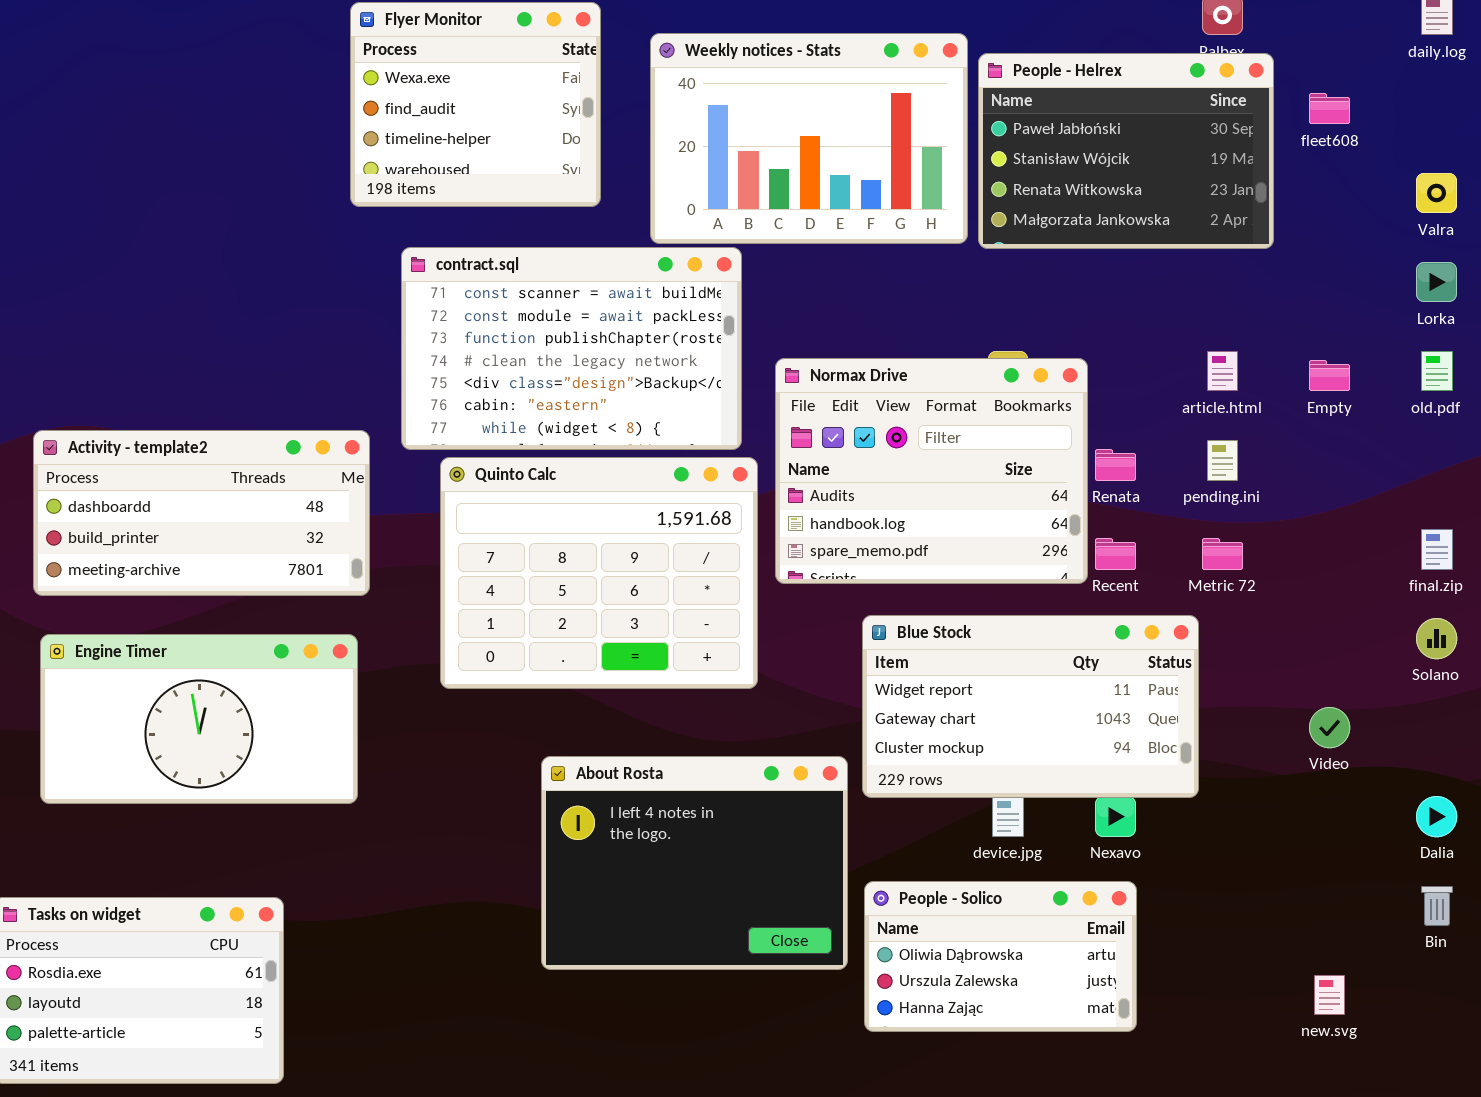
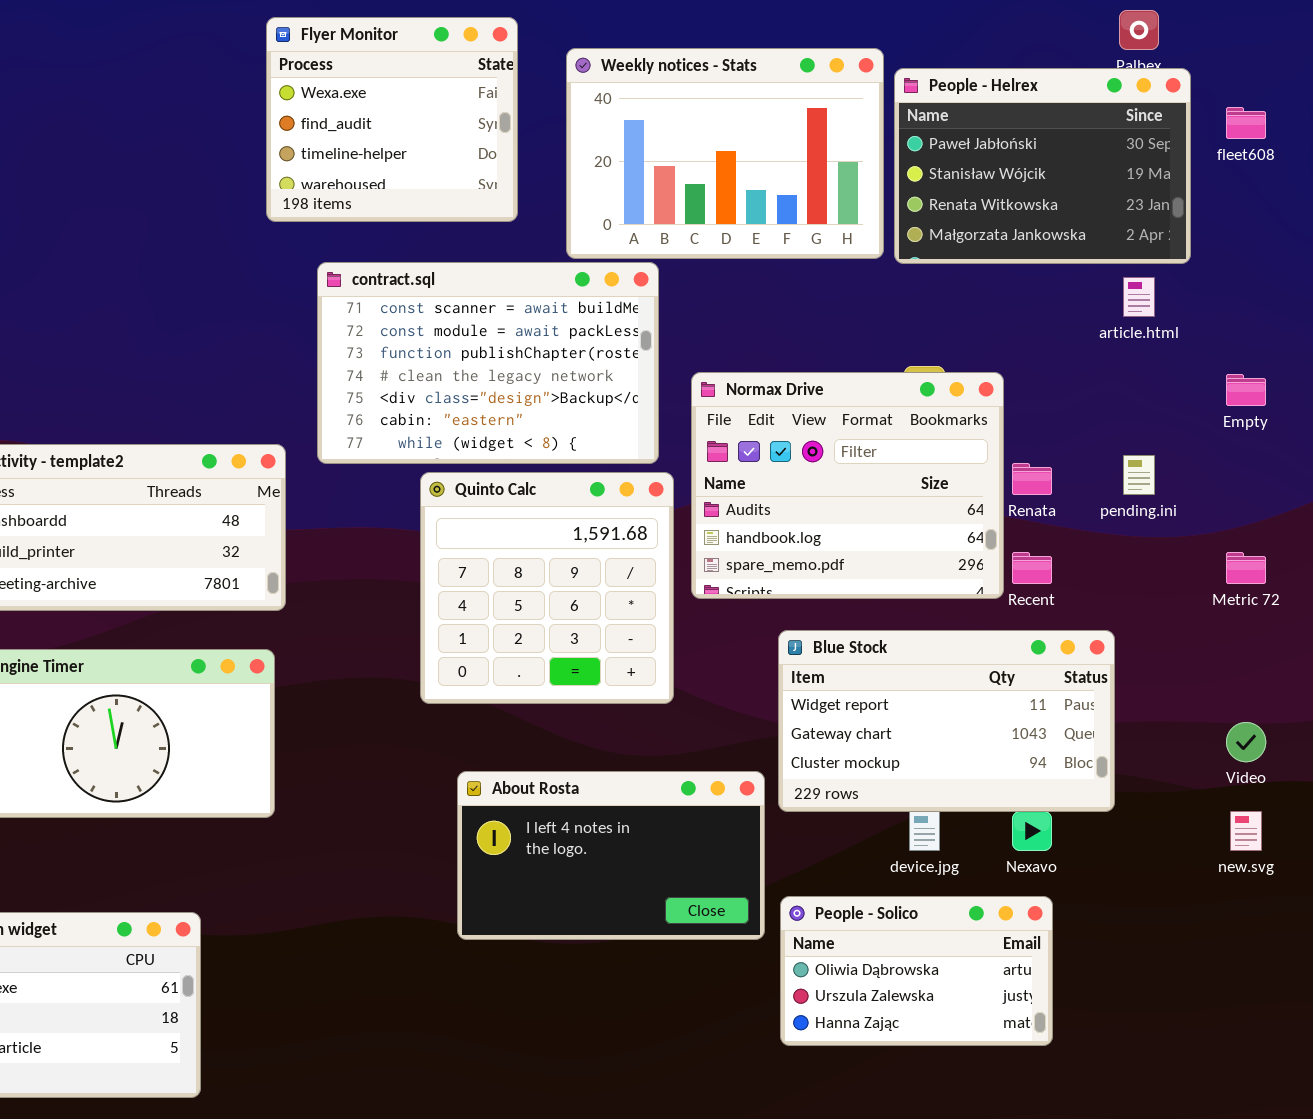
article.html: [1207,351,1238,391] -> [1123,277,1155,317], moved
Quinto Calc: [440,457,758,689] -> [420,472,674,704], resized
Metric 72: [1202,538,1243,570] -> [1226,552,1266,584], moved
About Rosta: [541,756,848,970] -> [457,771,765,940], resized
new.svg: [1314,975,1345,1015] -> [1230,811,1262,851], moved

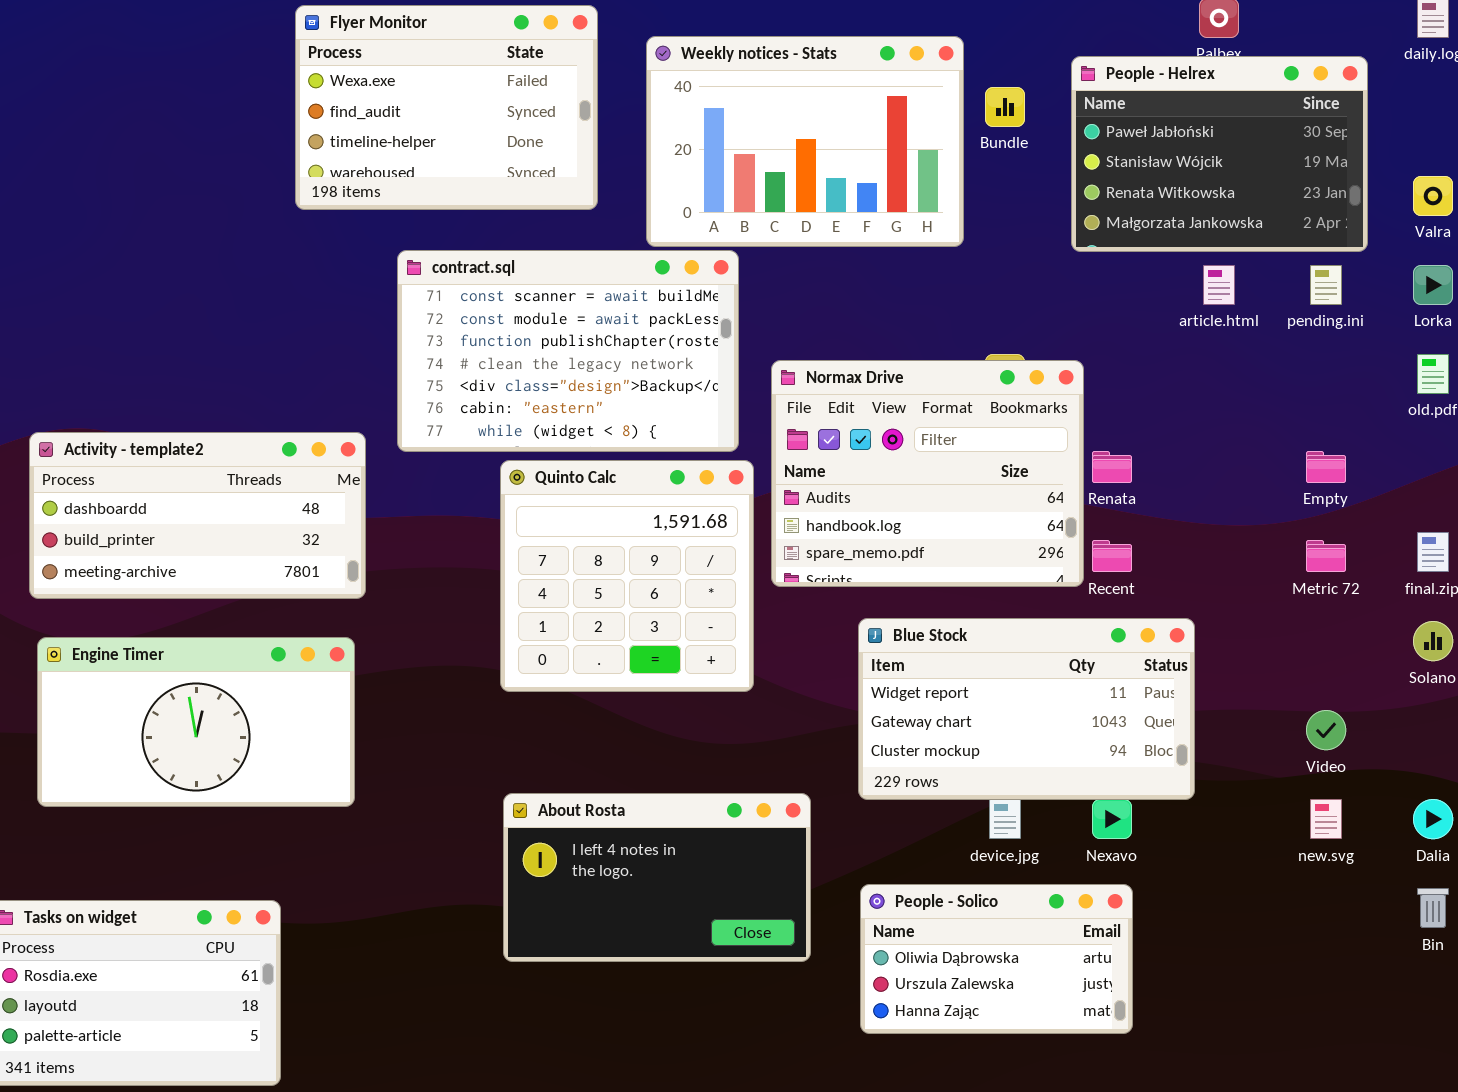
Flyer Monitor: [266,17,518,222] -> [295,5,598,210], resized
People - Helrex: [894,68,1191,264] -> [1071,56,1368,252], moved
Empty: [1226,374,1266,406] -> [1306,451,1346,483], moved
pending.ini: [1123,455,1155,495] -> [1310,265,1342,305], moved
About Rosta: [457,771,765,940] -> [503,793,811,962], moved

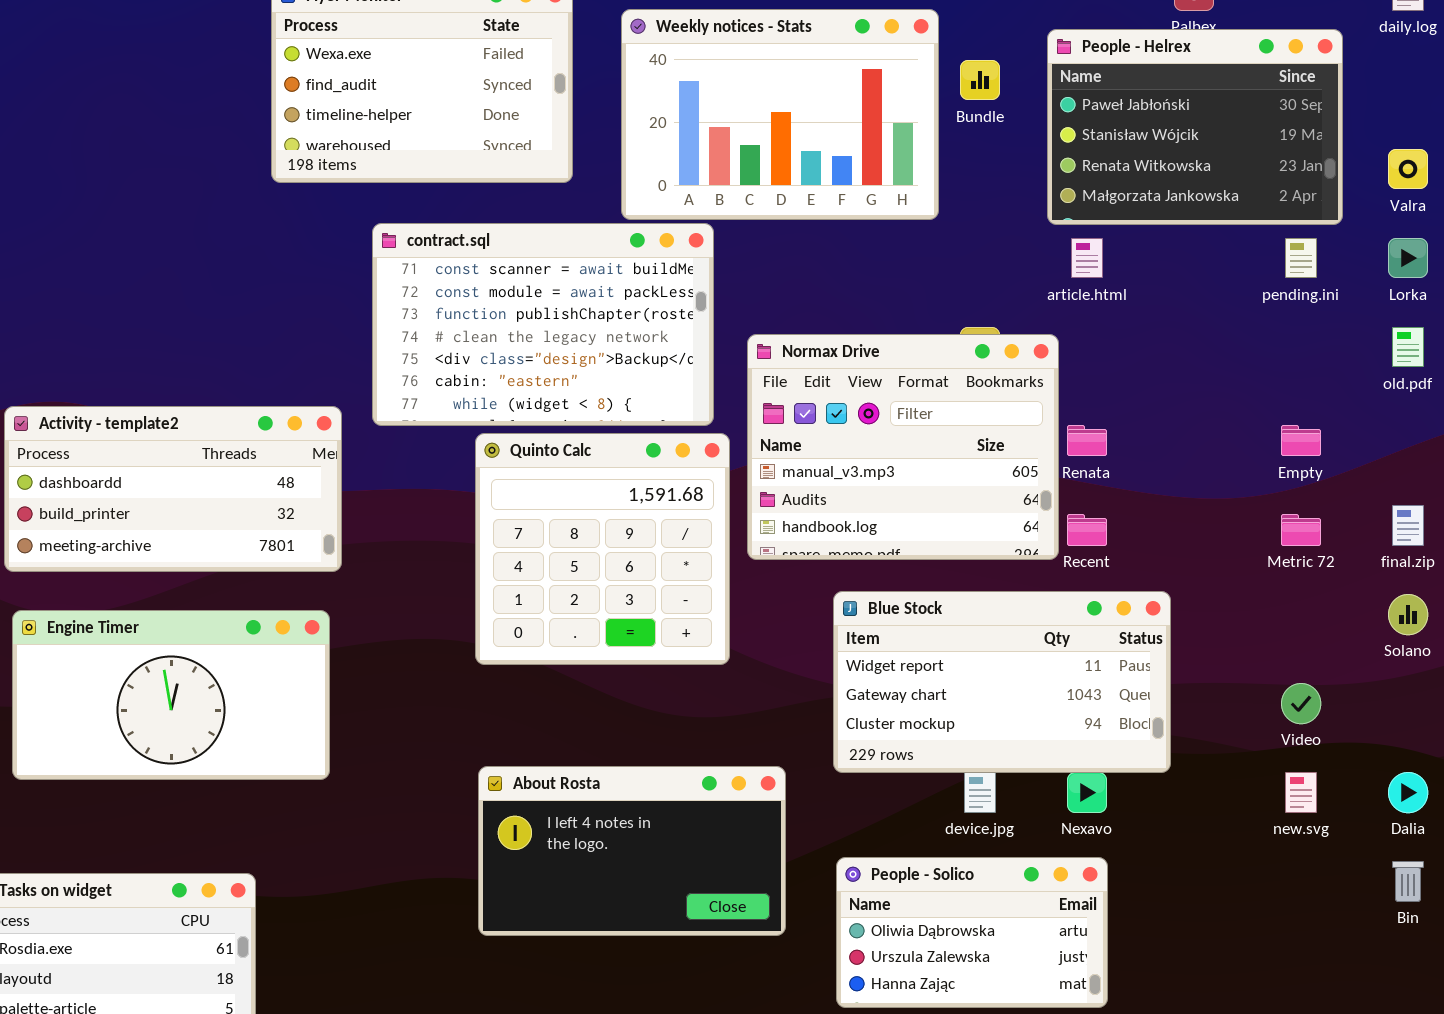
article.html: [1203,265,1235,305] -> [1071,238,1103,278], moved
Normax Drive: [771,360,1084,587] -> [747,334,1059,560], scrolled up 1 row

